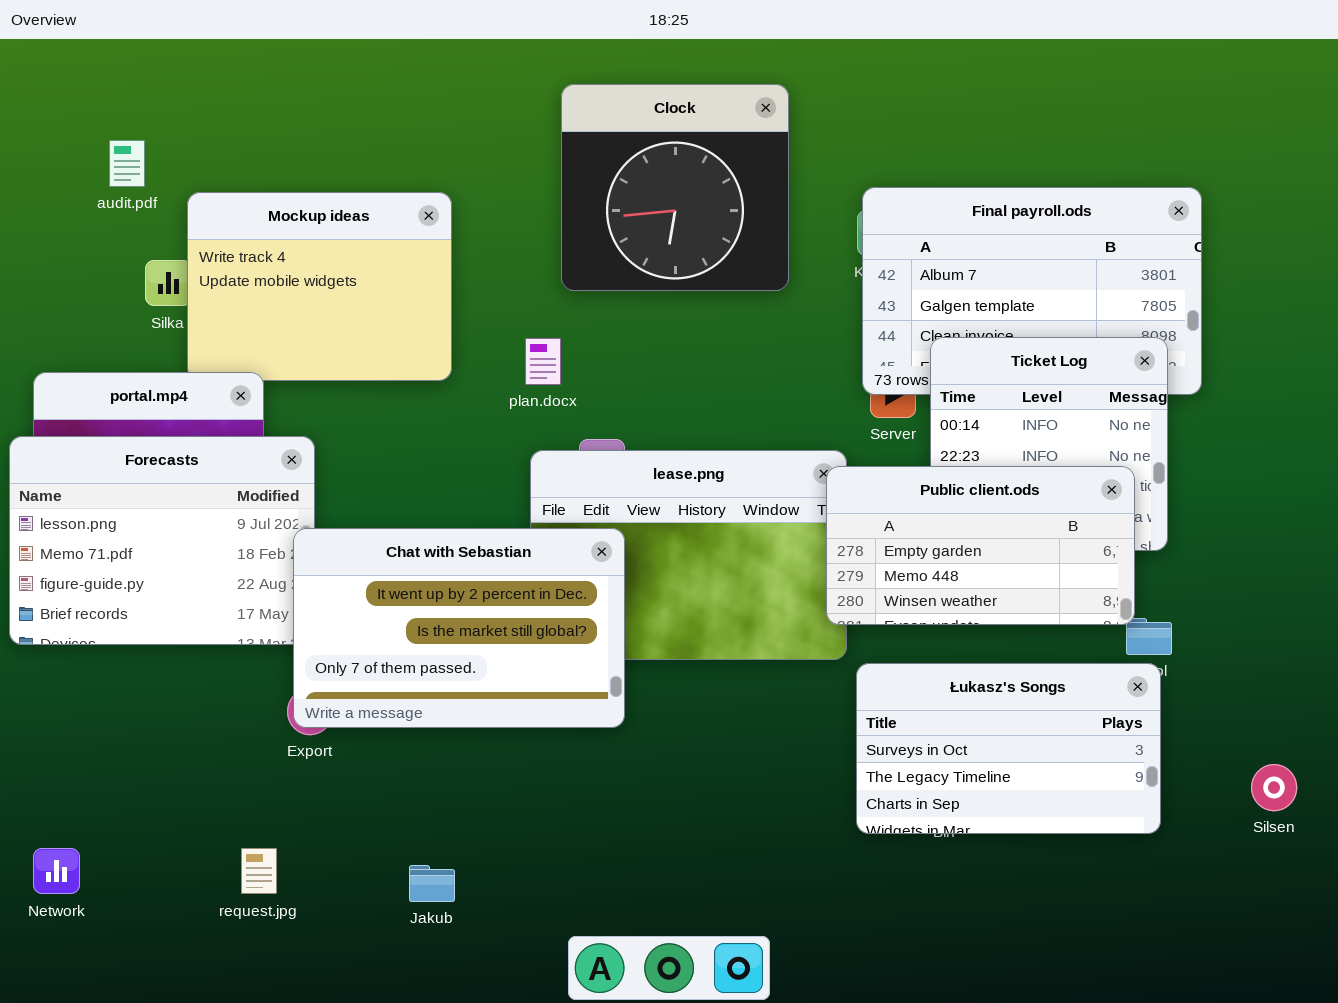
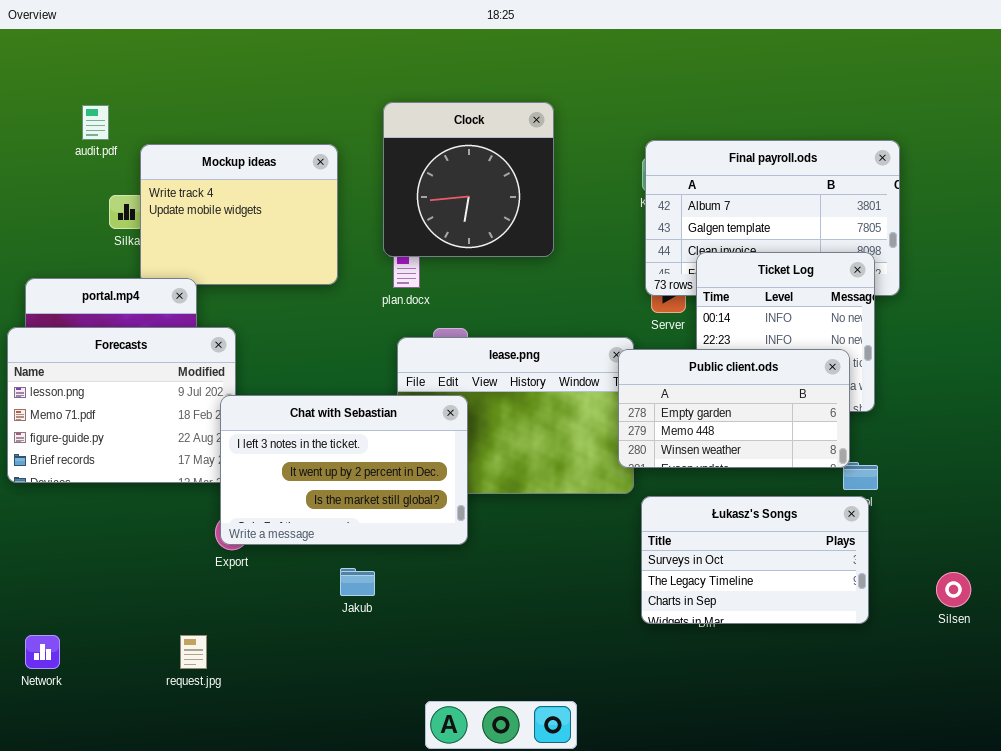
Clock: [561,84,789,291] -> [383,102,554,257], moved
Chat with Sebastian: [293,528,625,728] -> [220,395,468,545], scrolled up 1 row
Jakub: [409,865,455,902] -> [340,568,375,596], moved

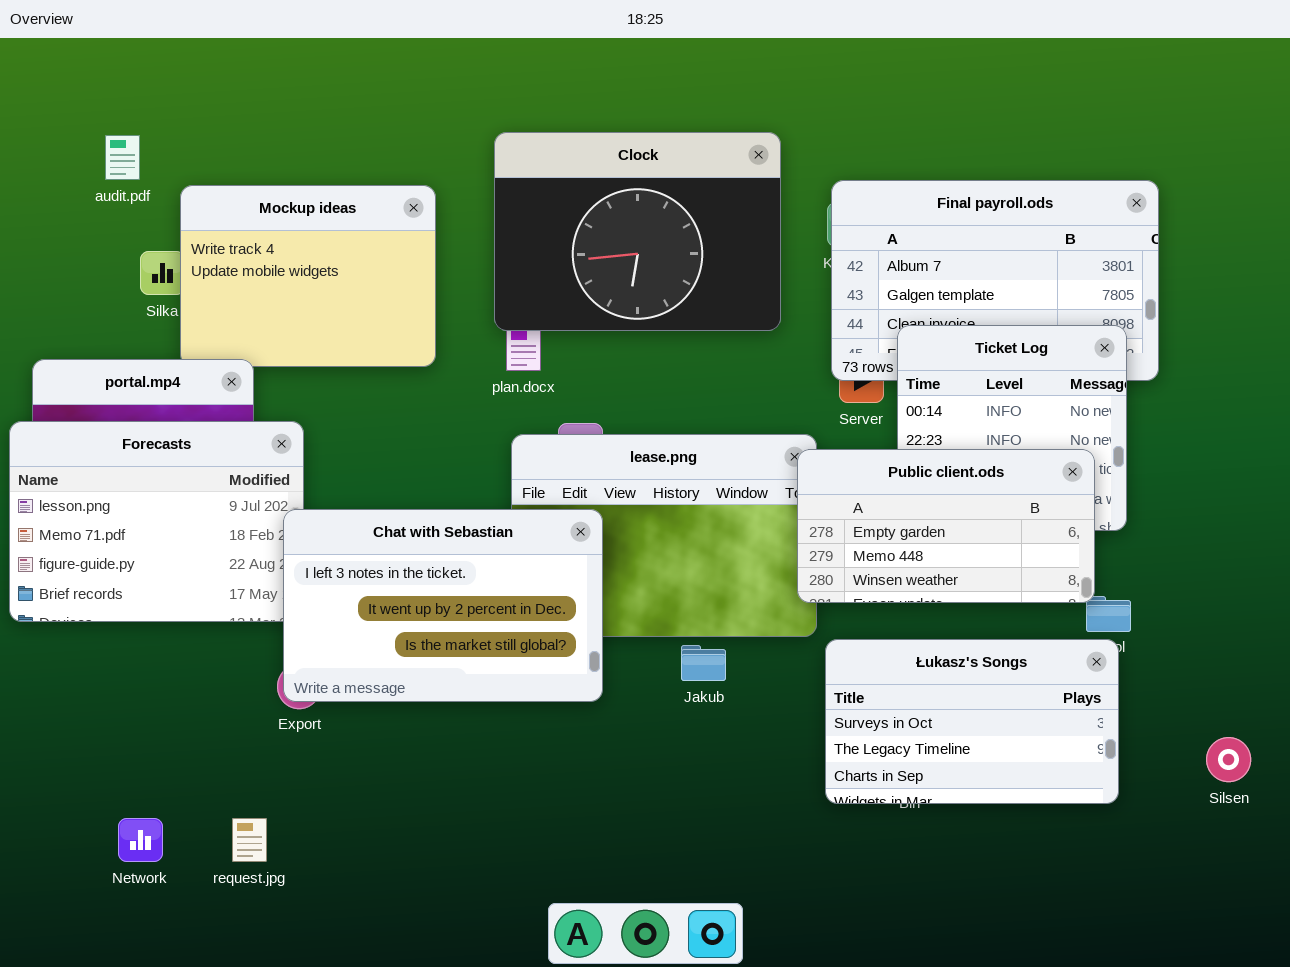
Clock: [383,102,554,257] -> [494,132,781,331], resized
Jakub: [340,568,375,596] -> [681,645,726,681], moved
Network: [25,635,60,669] -> [118,818,163,862], moved

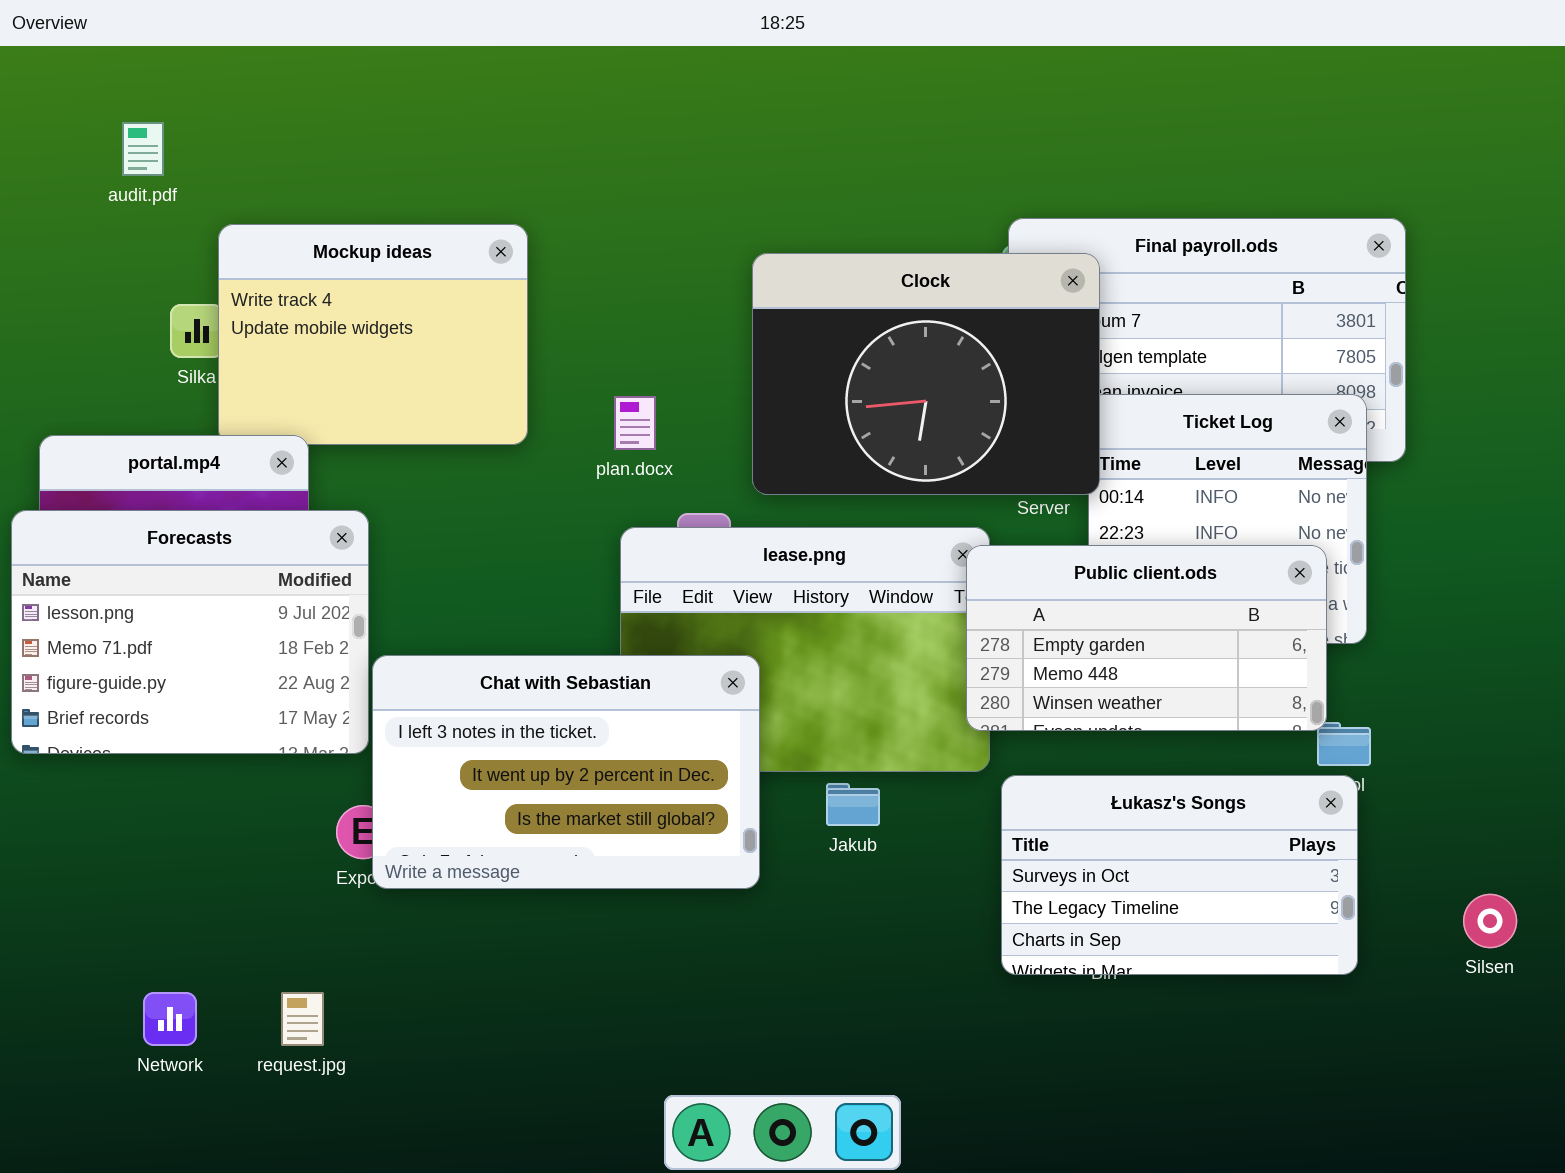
Clock: [494,132,781,331] -> [752,253,1100,495], moved
audit.pdf: [105,135,140,180] -> [122,122,164,176], moved
Chat with Sebastian: [283,509,603,702] -> [372,655,760,889], moved

